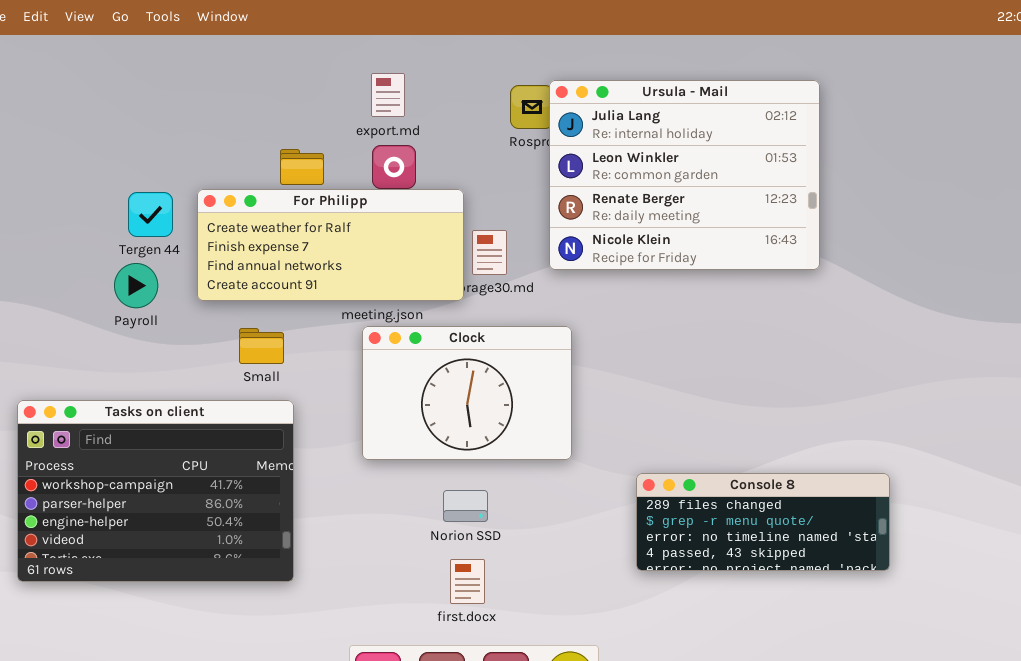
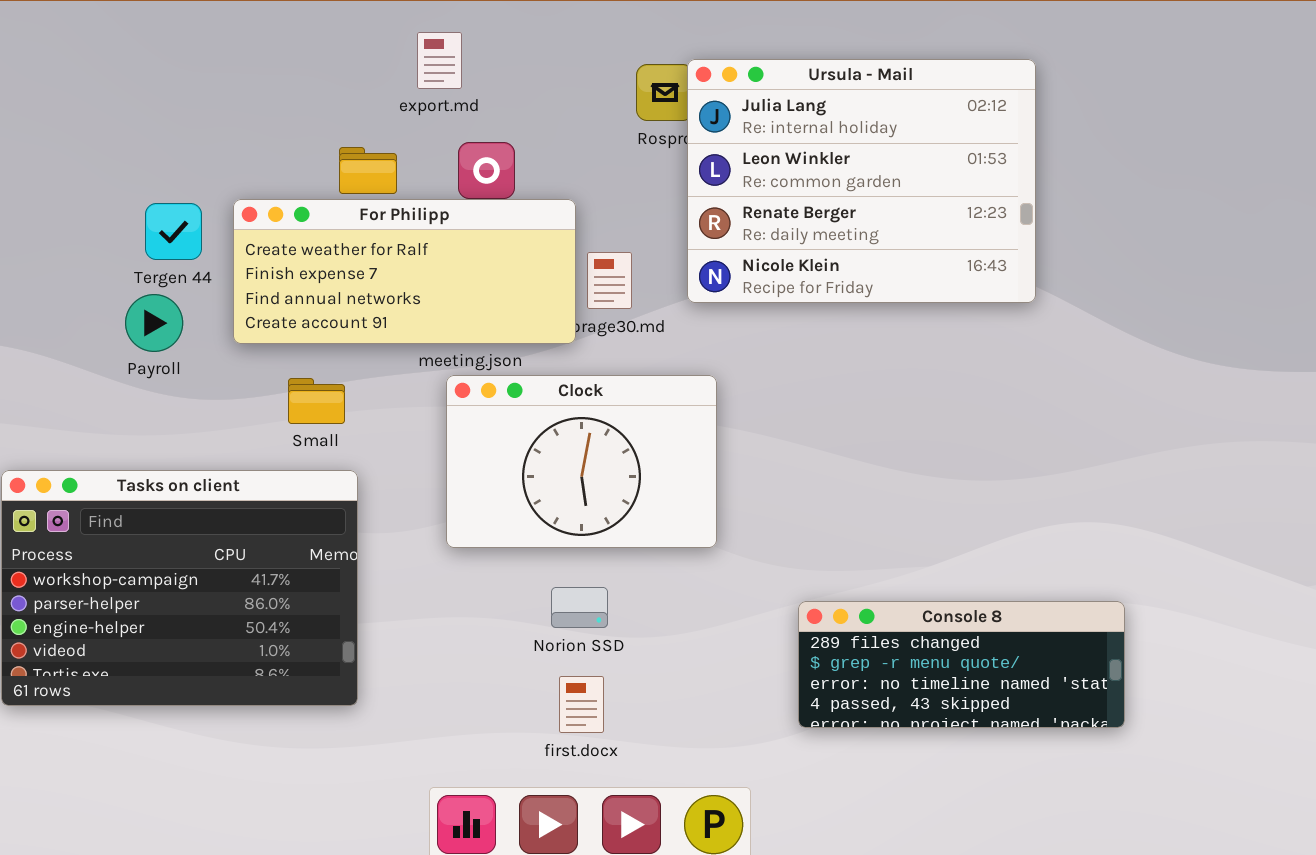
export.md: [371,73,405,117] -> [417,32,462,89], moved
Console 8: [636,473,890,571] -> [798,601,1125,728], moved

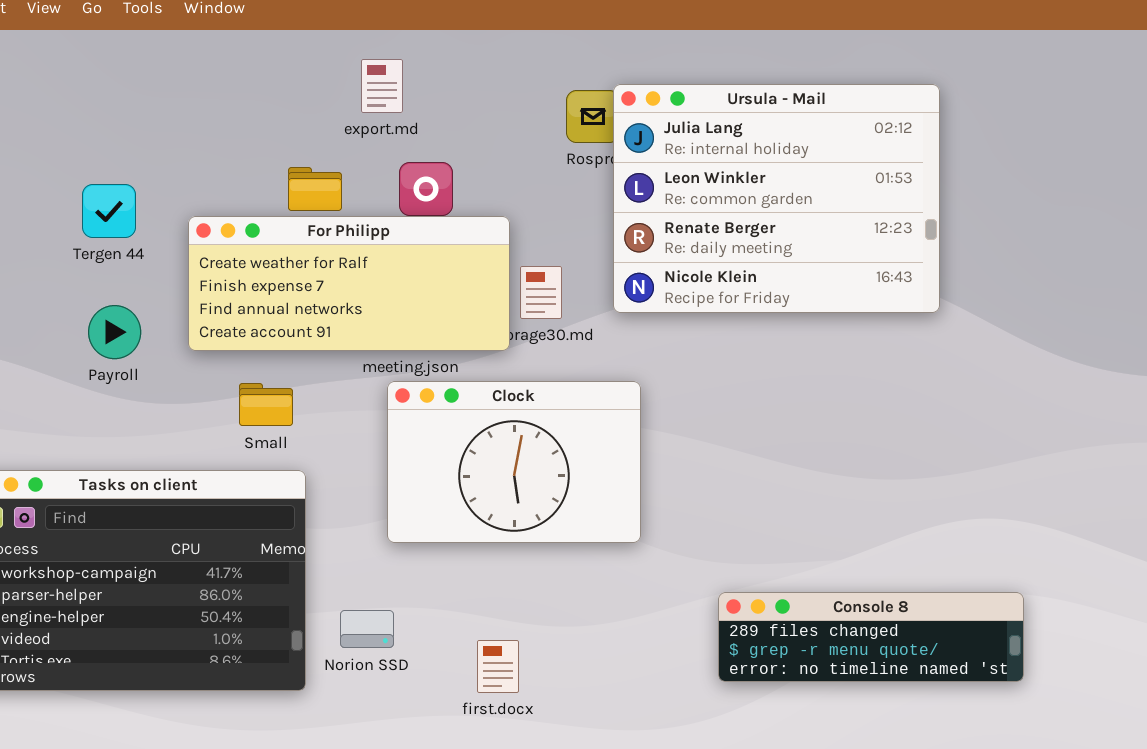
Tergen 44: [145,203,202,260] -> [82,184,136,238], moved
Norion SSD: [551,587,608,628] -> [340,610,394,648], moved
Console 8: [798,601,1125,728] -> [718,592,1024,682], resized
first.docx: [559,676,604,733] -> [477,640,519,693], moved

